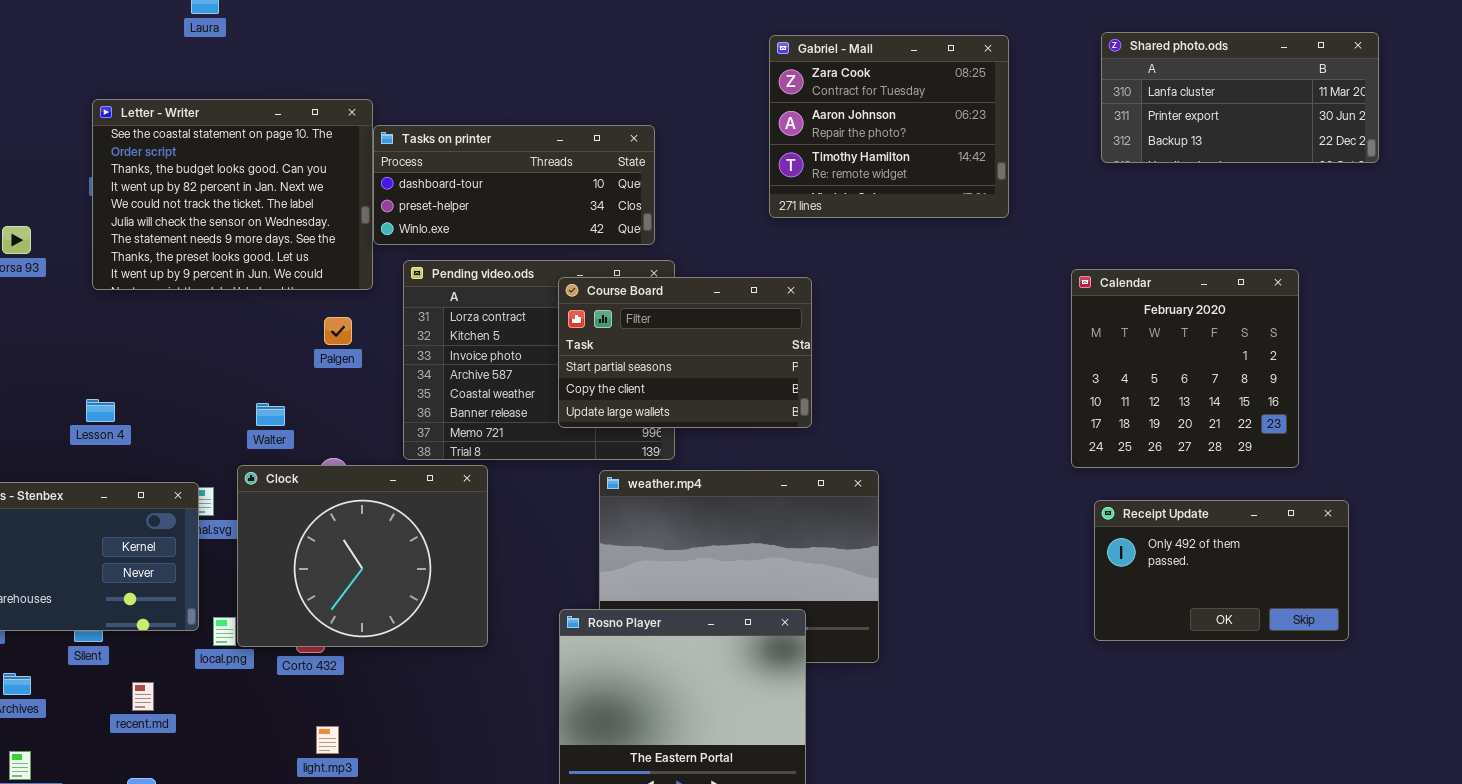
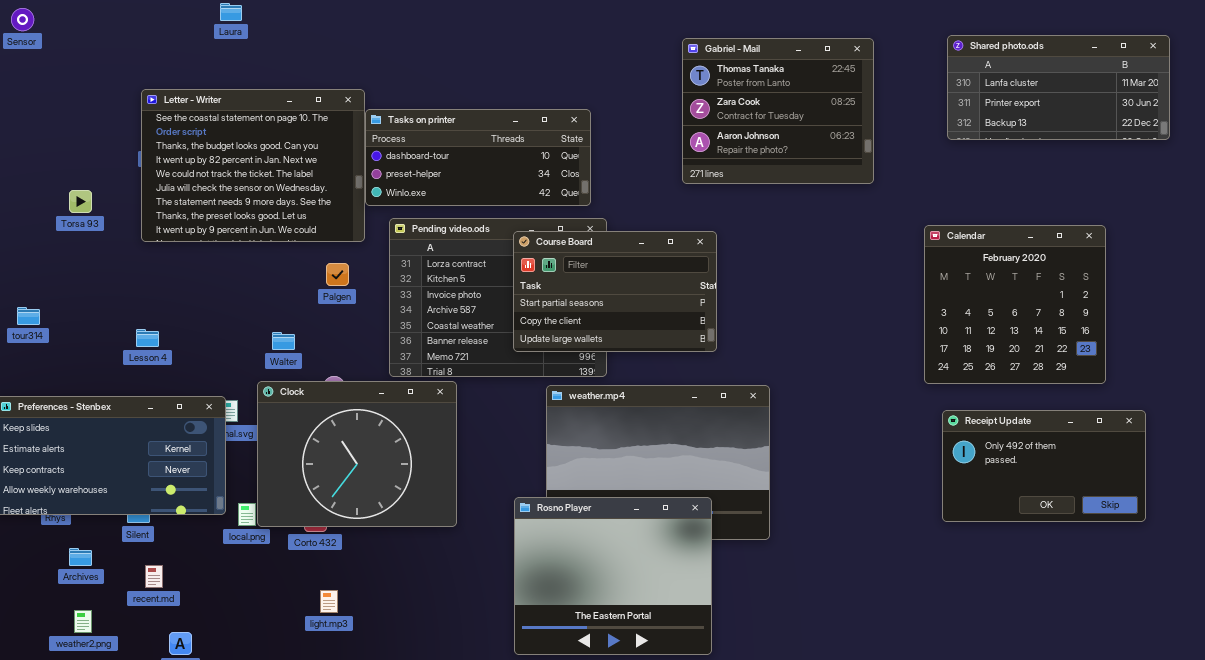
Gabriel - Mail: [769,35,1009,218] -> [682,38,874,184], scrolled up 1 row
recent.md: [132,682,154,711] -> [145,565,163,588], moved

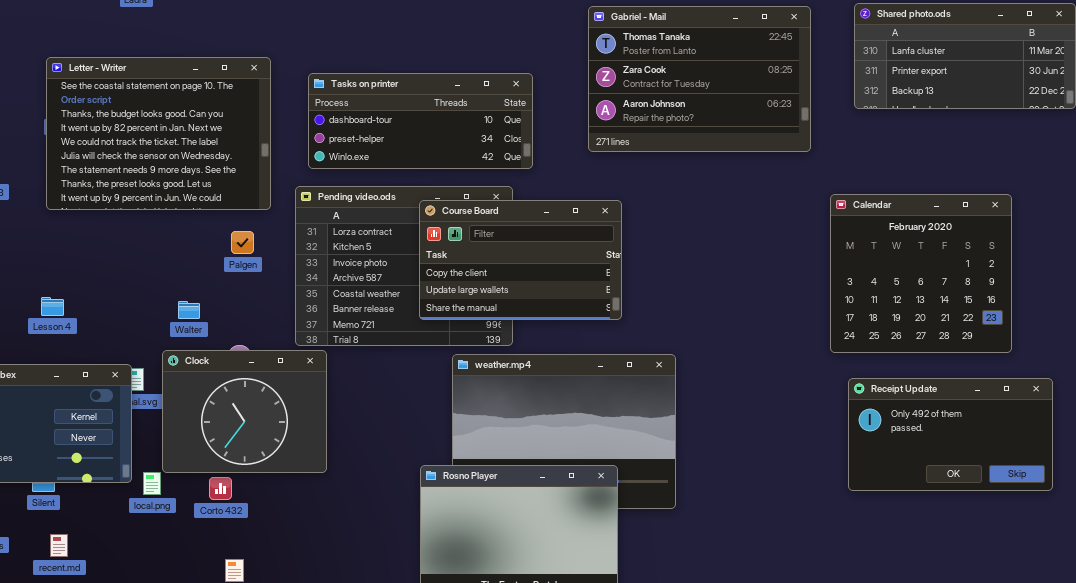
Gabriel - Mail: [682,38,874,184] -> [588,6,811,152], resized
Tasks on printer: [365,109,591,206] -> [308,73,533,169], moved
Course Board: [513,231,717,352] -> [419,200,622,320], scrolled down 1 row
Clock: [257,381,457,527] -> [162,350,327,473], resized

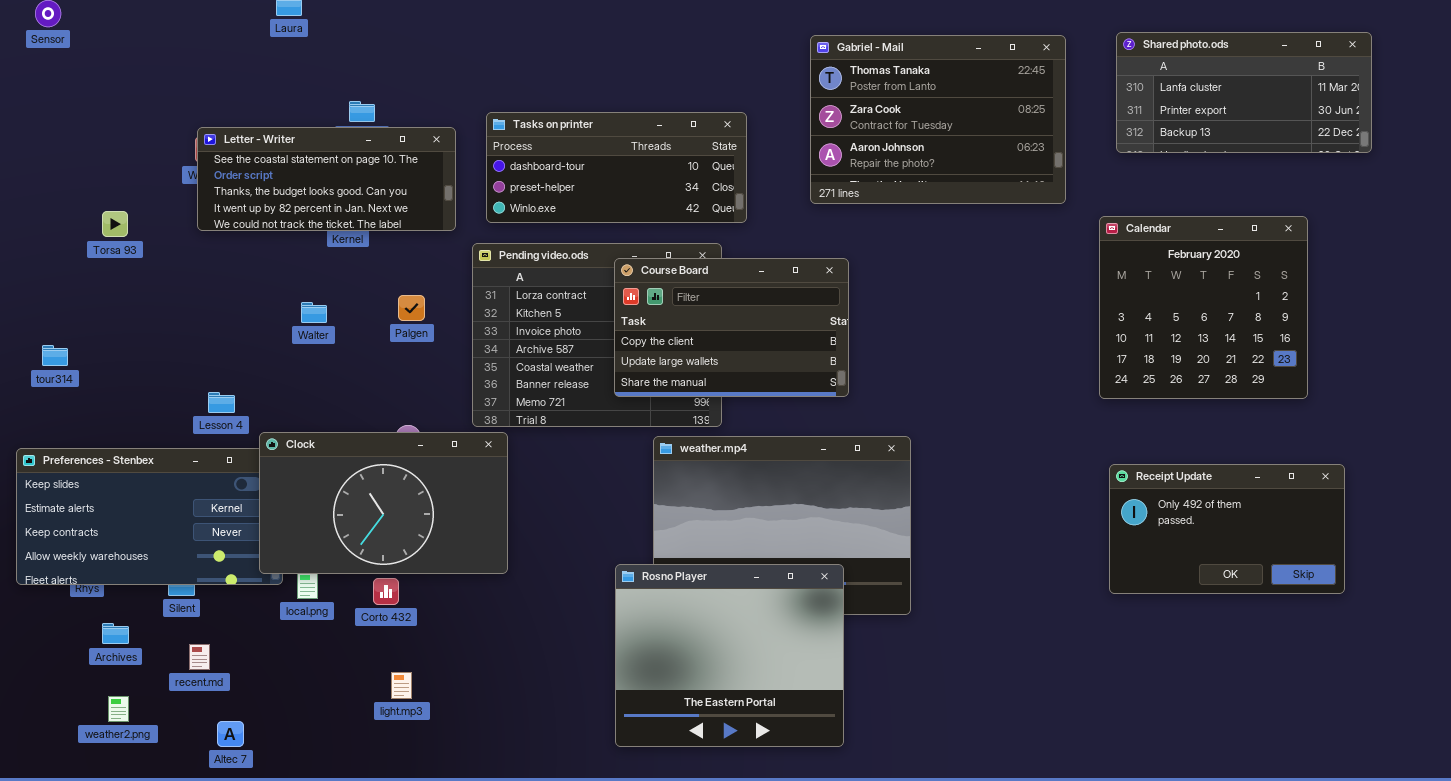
Letter - Writer: [46,57,271,210] -> [197,127,456,231], moved, resized
Calendar: [830,194,1012,353] -> [1099,216,1308,399], moved
Lesson 4: [41,297,64,316] -> [208,392,235,413], moved
Walter: [178,301,200,319] -> [301,302,327,323], moved
Clock: [162,350,327,473] -> [259,432,508,574], resized

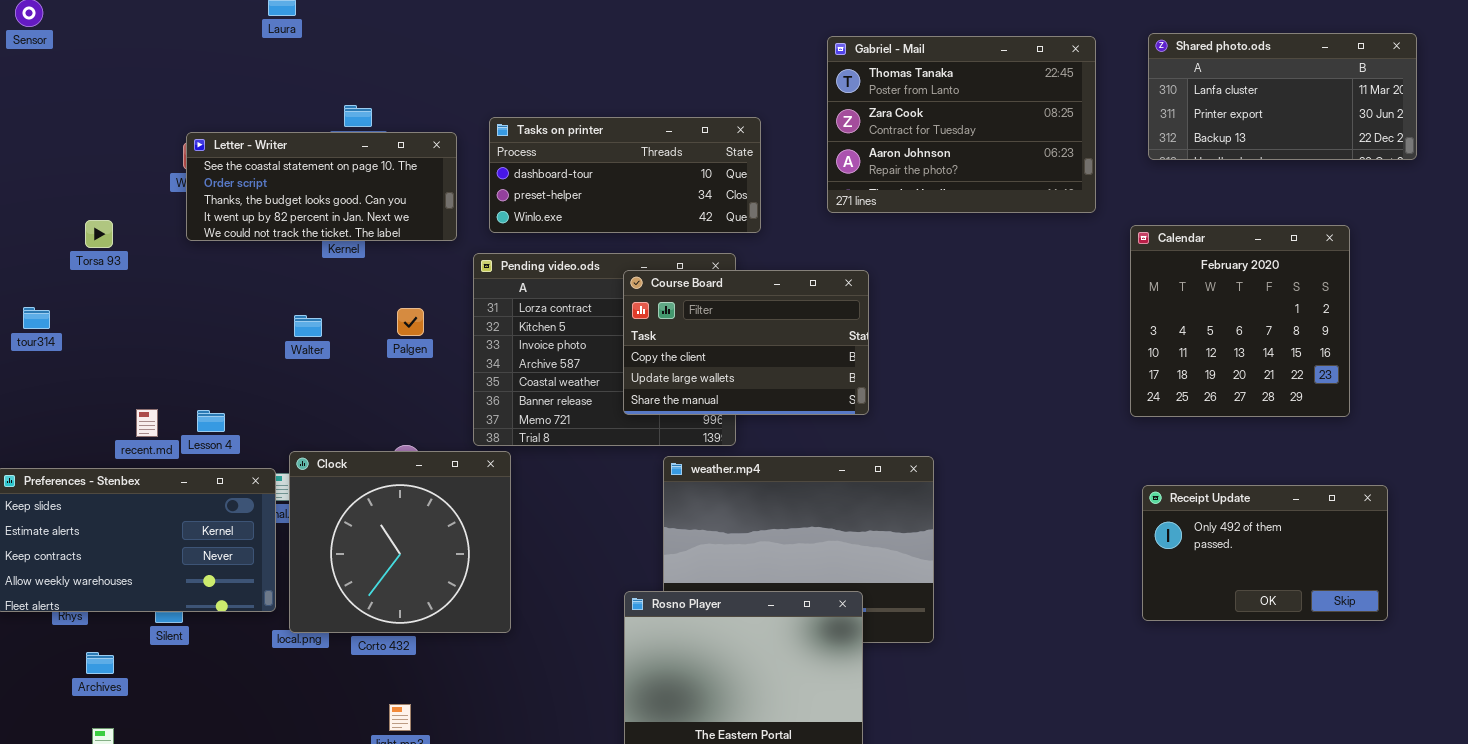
tour314: [42,345,68,366] -> [23,307,50,329], moved
Clock: [259,432,508,574] -> [289,451,511,633], resized
recent.md: [189,644,210,670] -> [136,409,158,437], moved

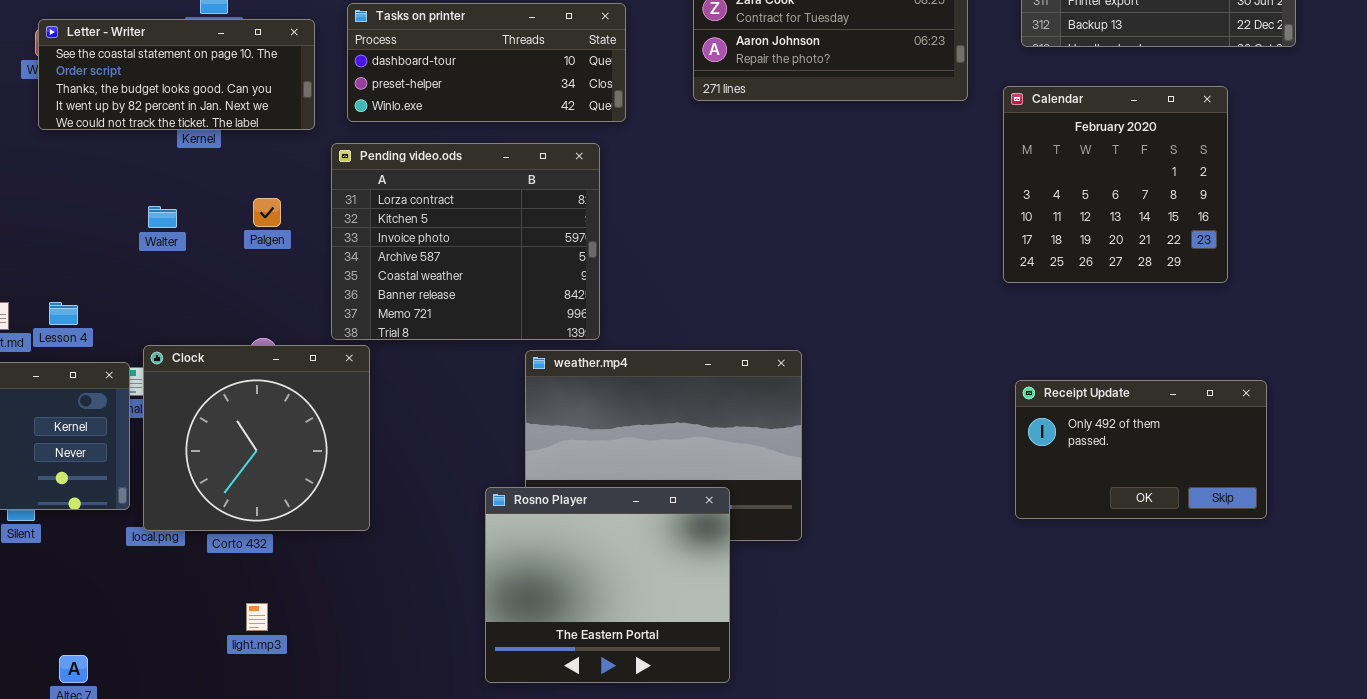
Calendar: [1130,225,1350,417] -> [1003,86,1228,283], moved
Course Board: [623,270,869,415] -> none, closed

